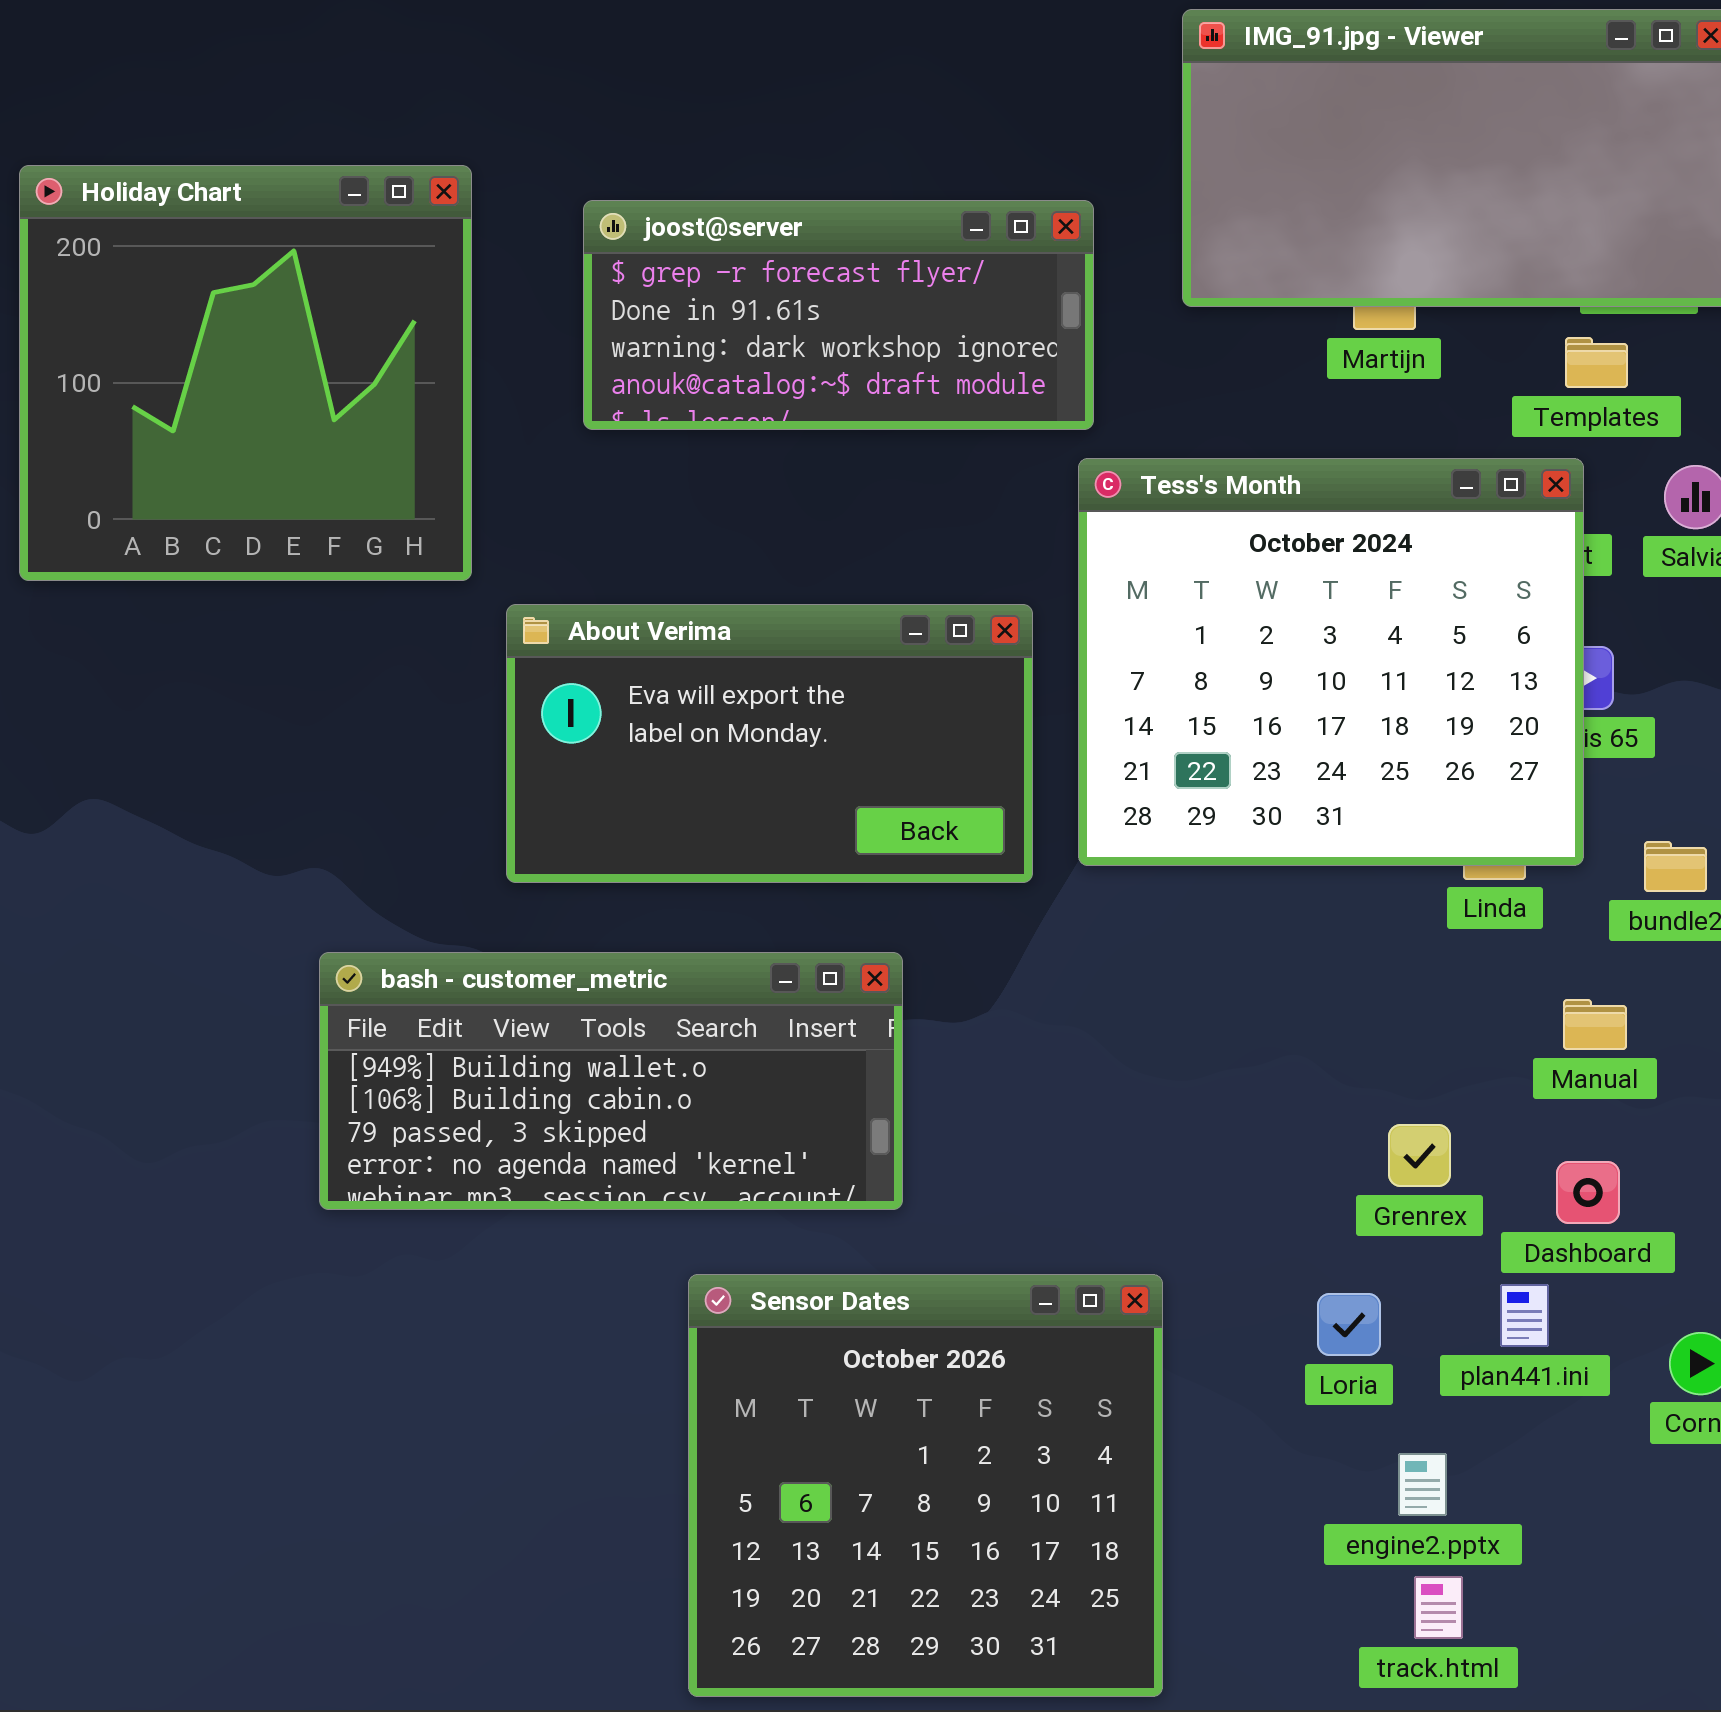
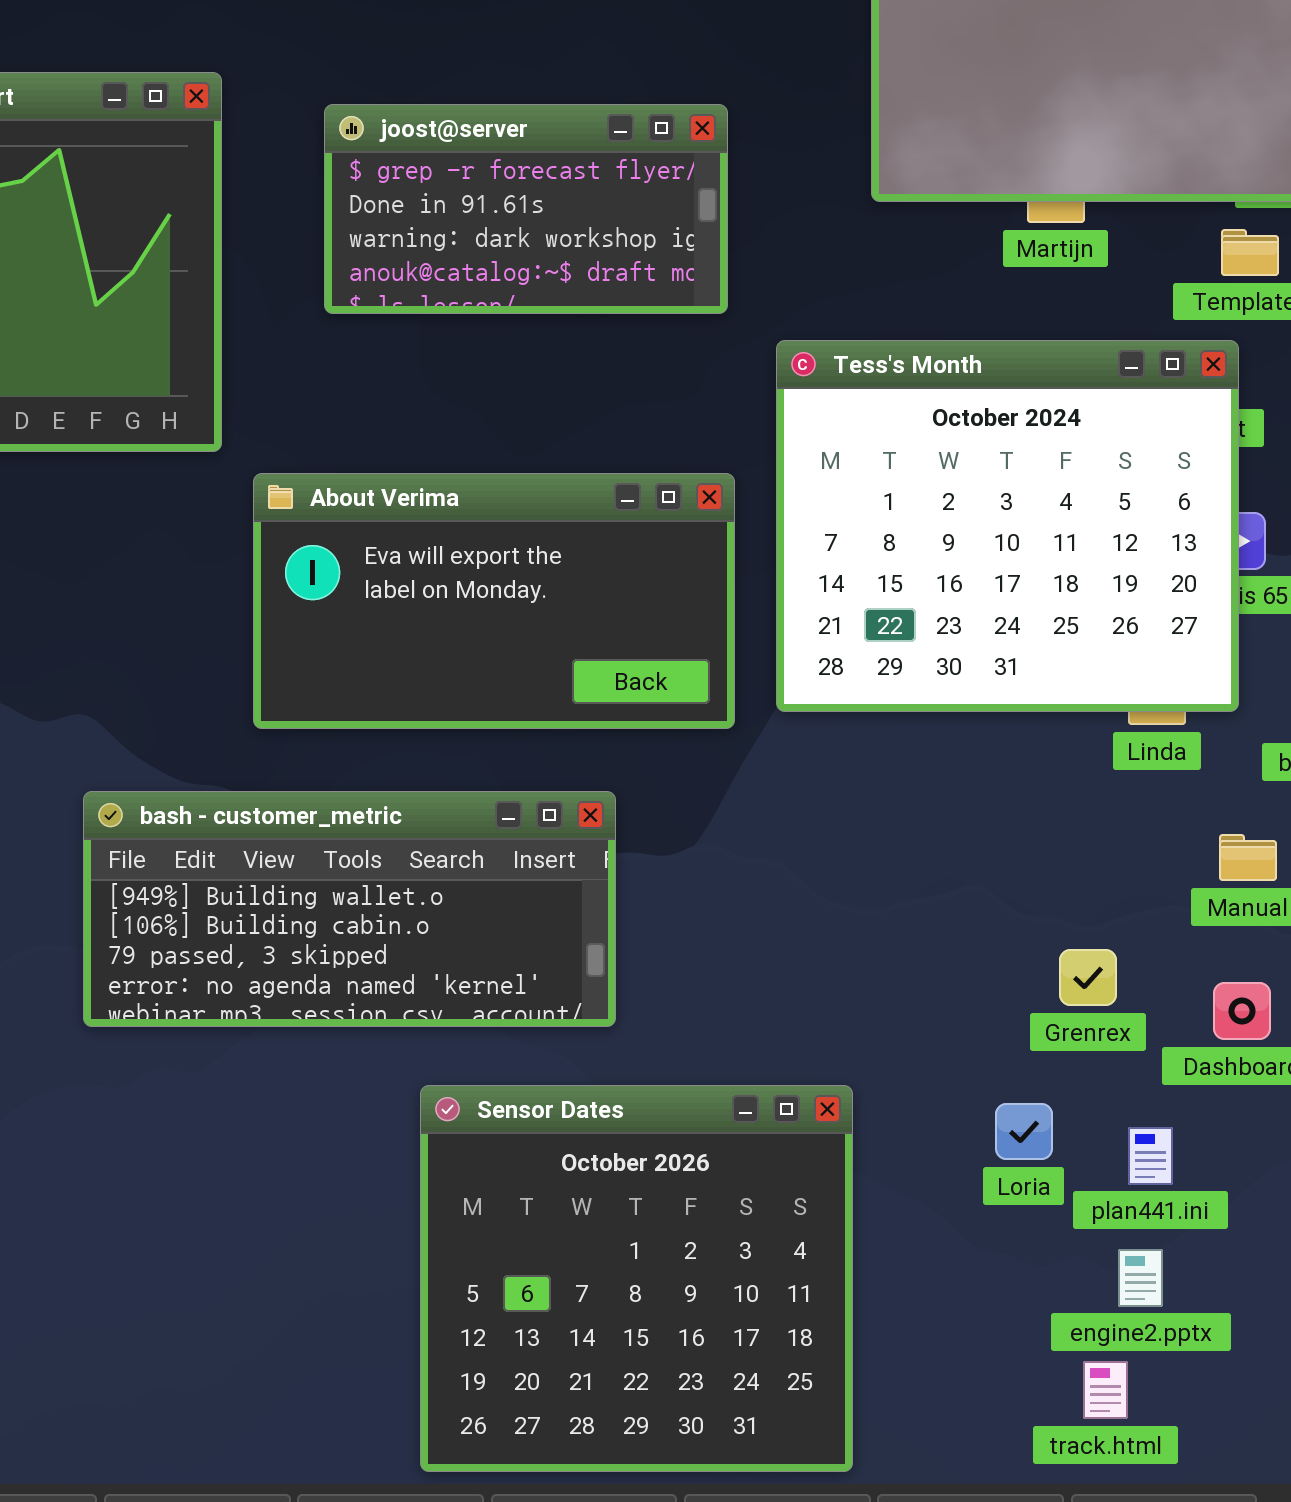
joost@server: [583,200,1094,430] -> [324,104,728,314], resized
plan441.ini: [1500,1284,1549,1347] -> [1128,1127,1173,1185], moved
engine2.pptx: [1398,1453,1447,1516] -> [1118,1249,1163,1307], moved

